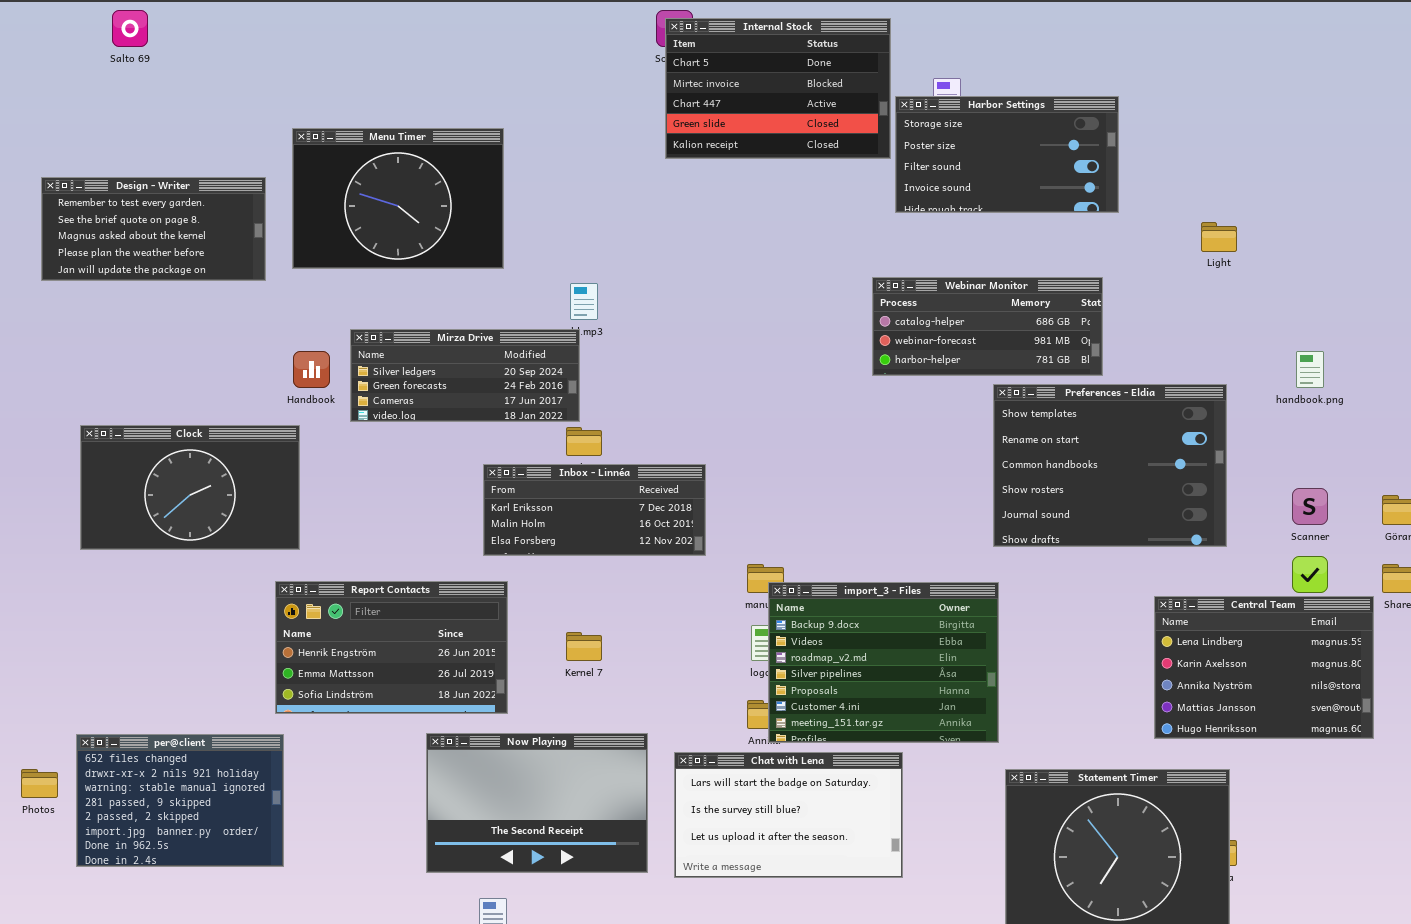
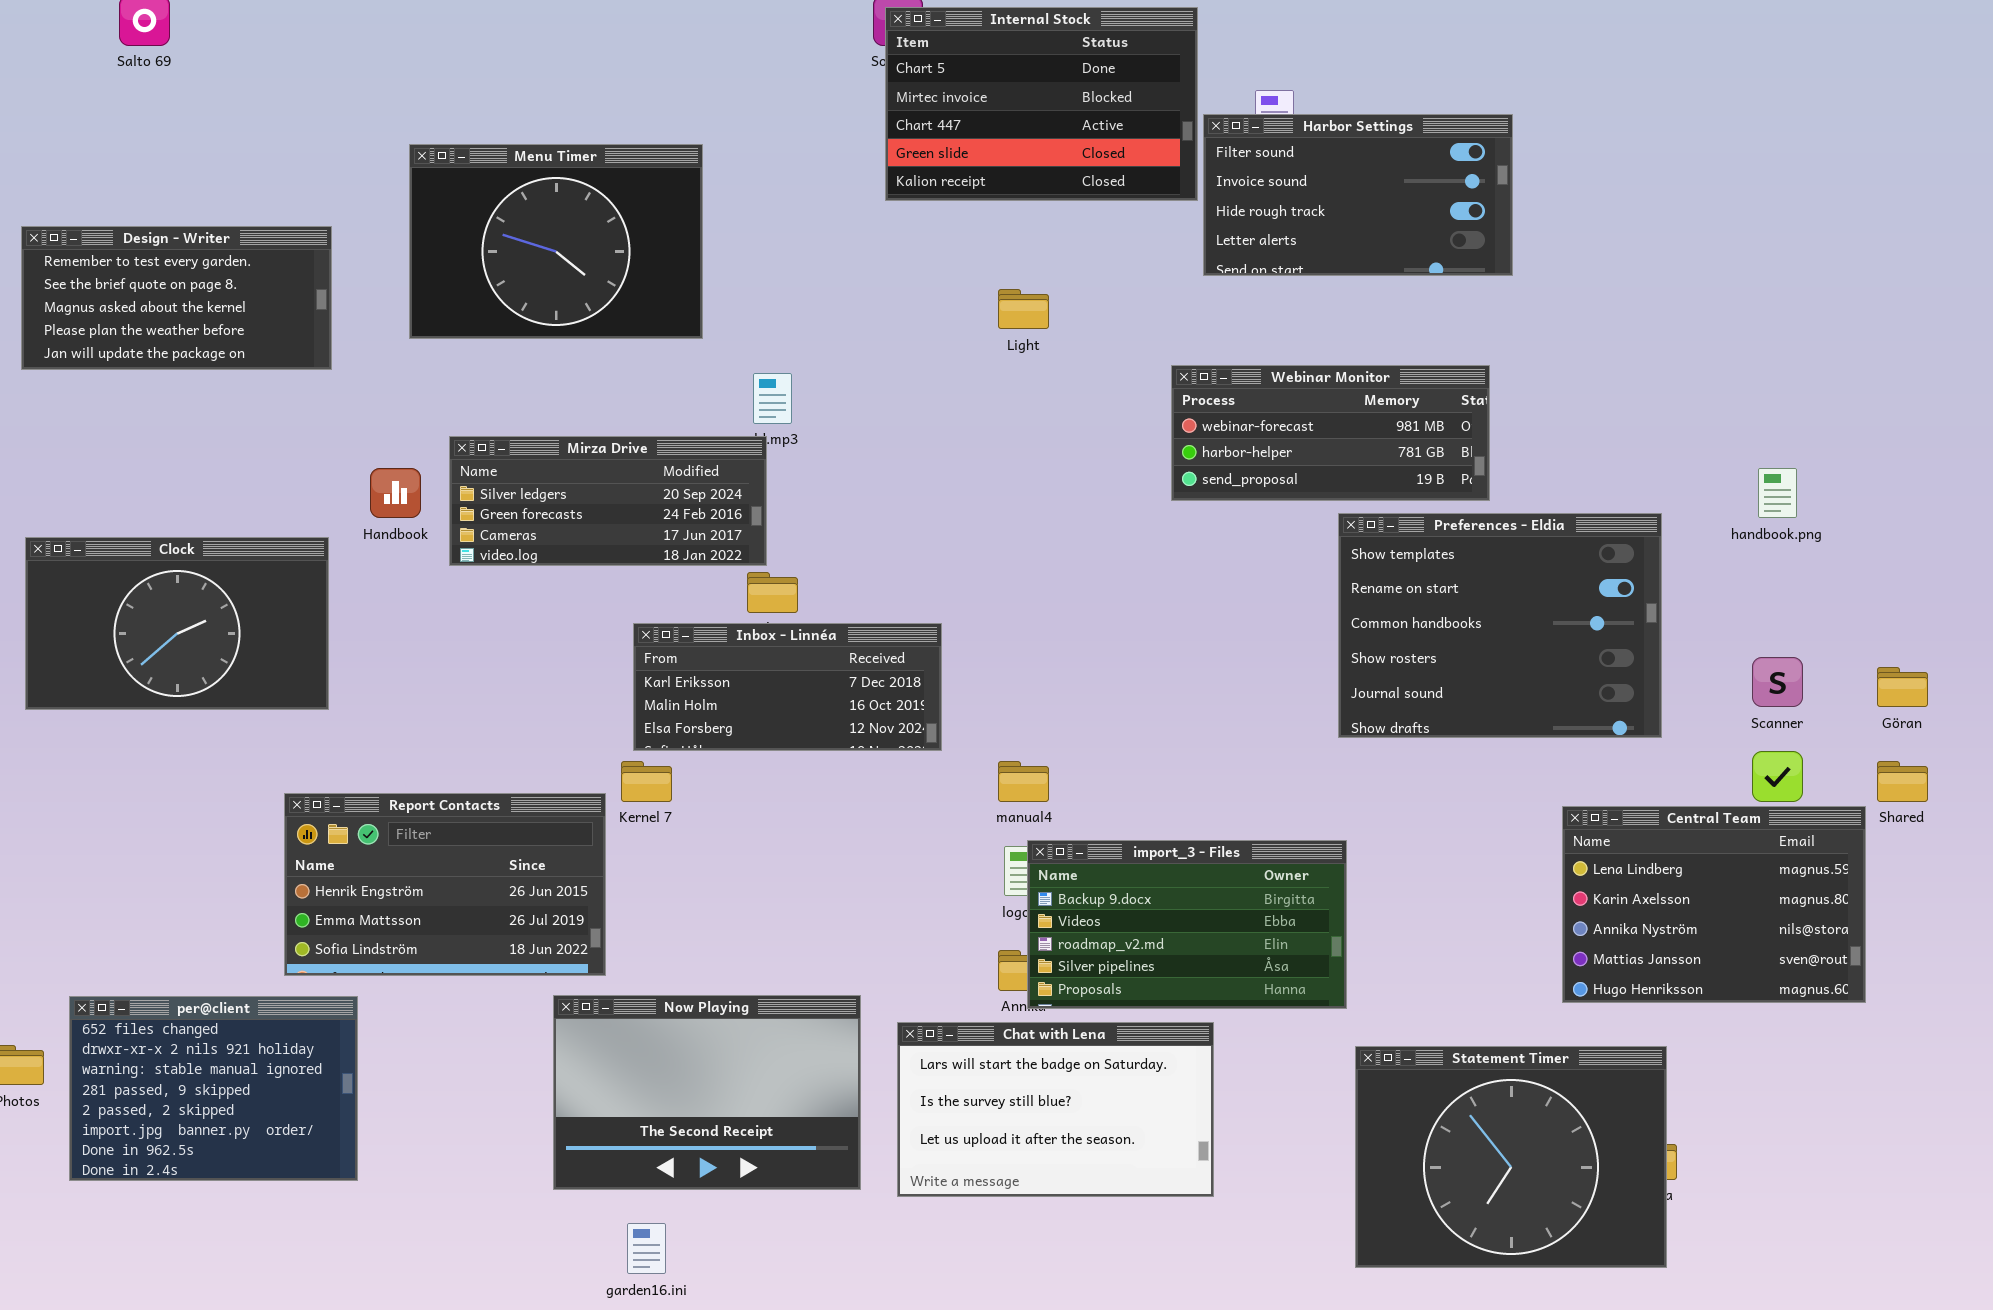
Harbor Settings: [895,96,1119,213] -> [1203,114,1513,276], scrolled down 2 rows
Menu Timer: [292,128,504,269] -> [409,144,703,339], moved
Light: [1201,222,1237,252] -> [998,289,1049,329], moved
Webinar Monitor: [872,277,1103,376] -> [1171,365,1490,501], scrolled down 1 row
Clock: [80,425,300,550] -> [25,537,329,710], moved
Report Contacts: [275,581,508,714] -> [284,793,606,976], moved
import_3 - Files: [768,582,999,743] -> [1027,840,1347,1009], resized
Kernel 7: [566,632,602,661] -> [621,761,672,802], moved

